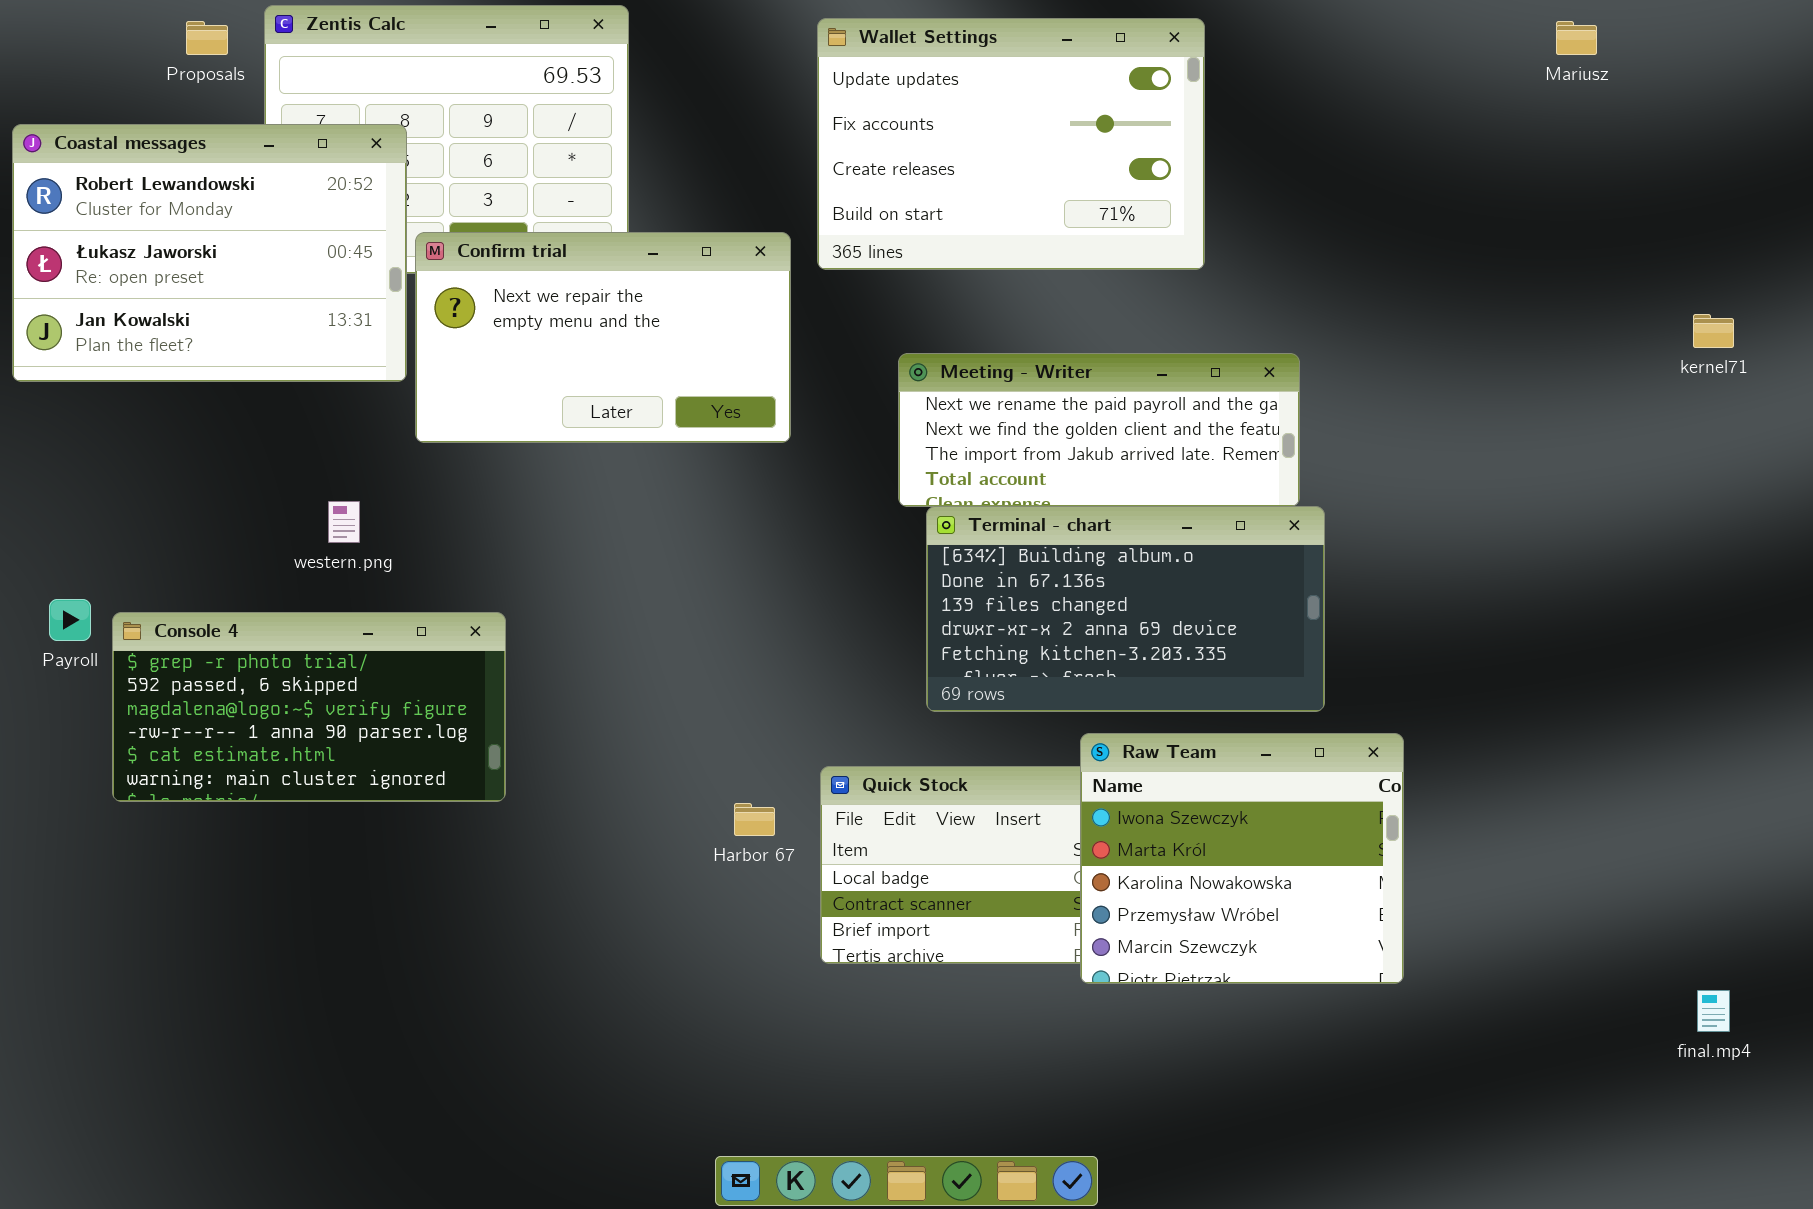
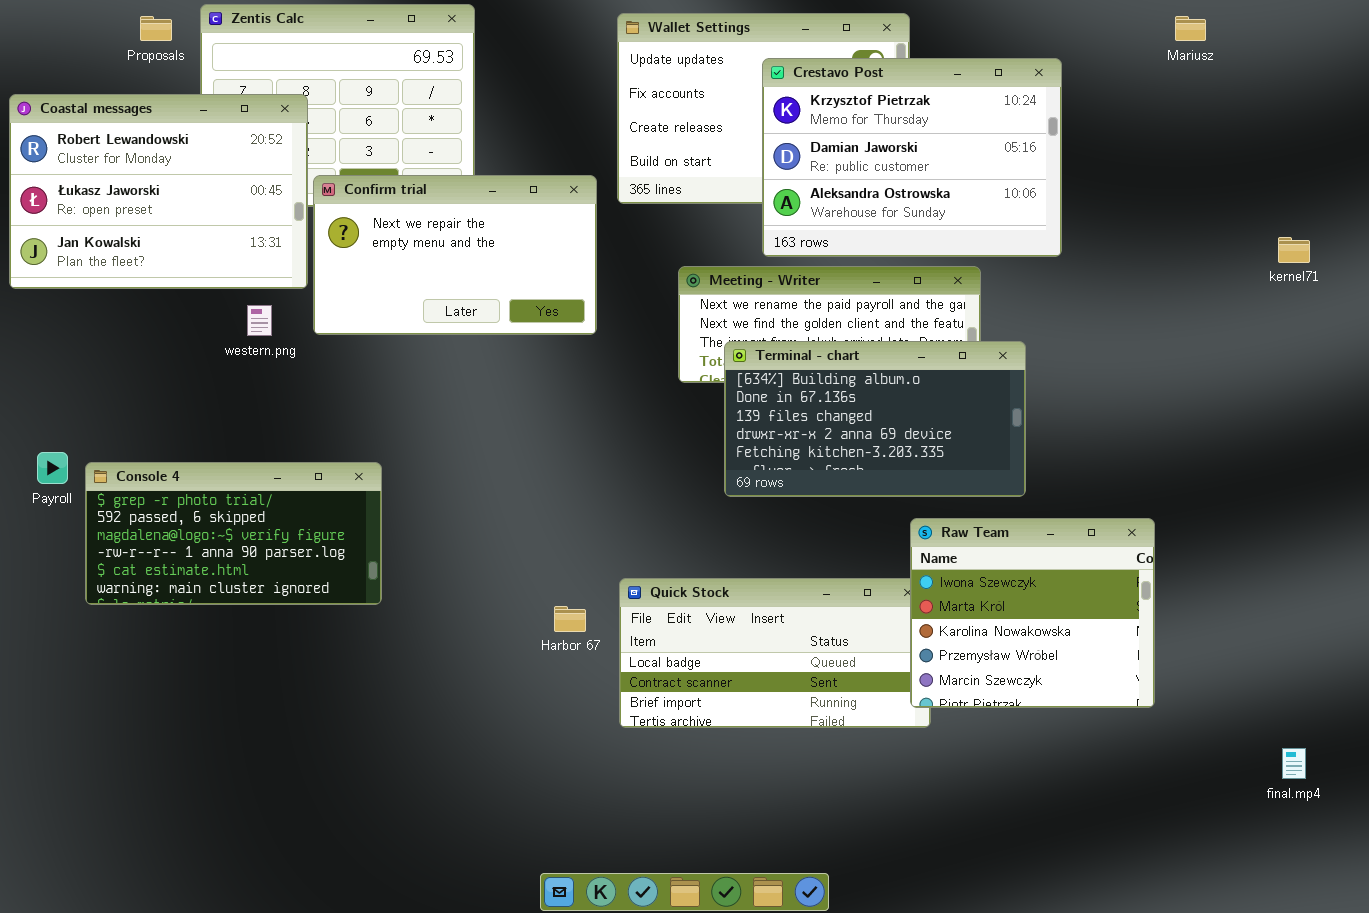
Crestavo Post: none -> [762,58,1062,257], opened
western.png: [328,501,360,543] -> [247,305,272,336], moved
Terminal - chart: [926,506,1325,712] -> [724,341,1026,497], moved
Raw Team: [1080,733,1404,984] -> [910,518,1155,708], moved

